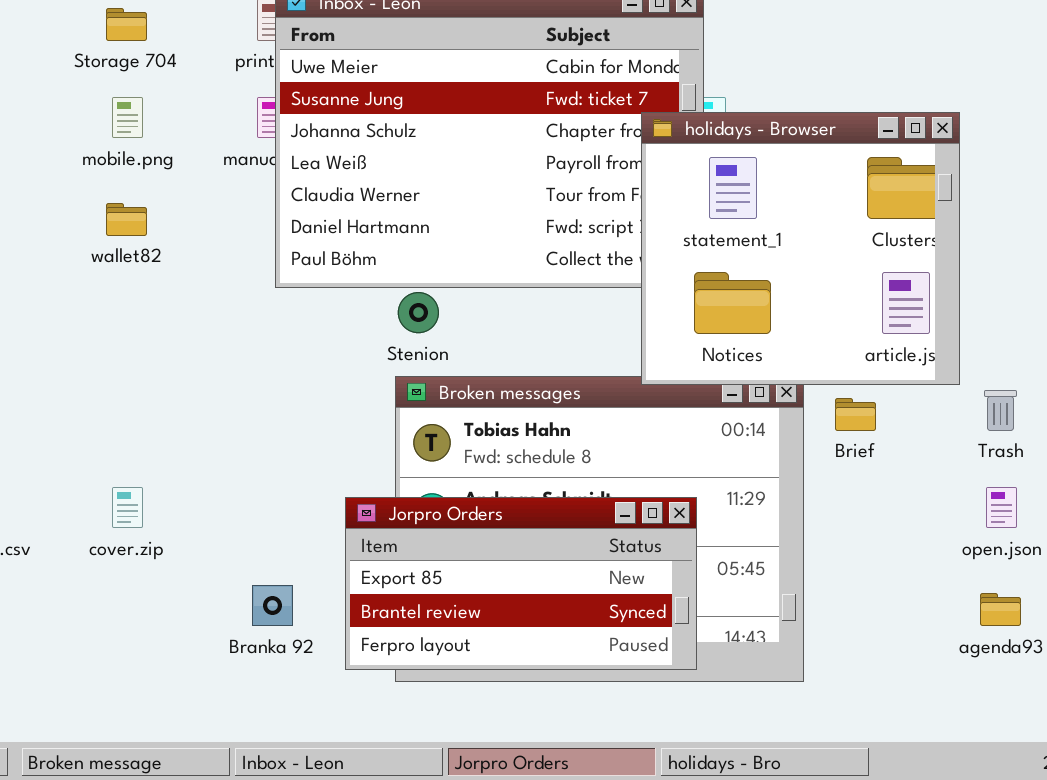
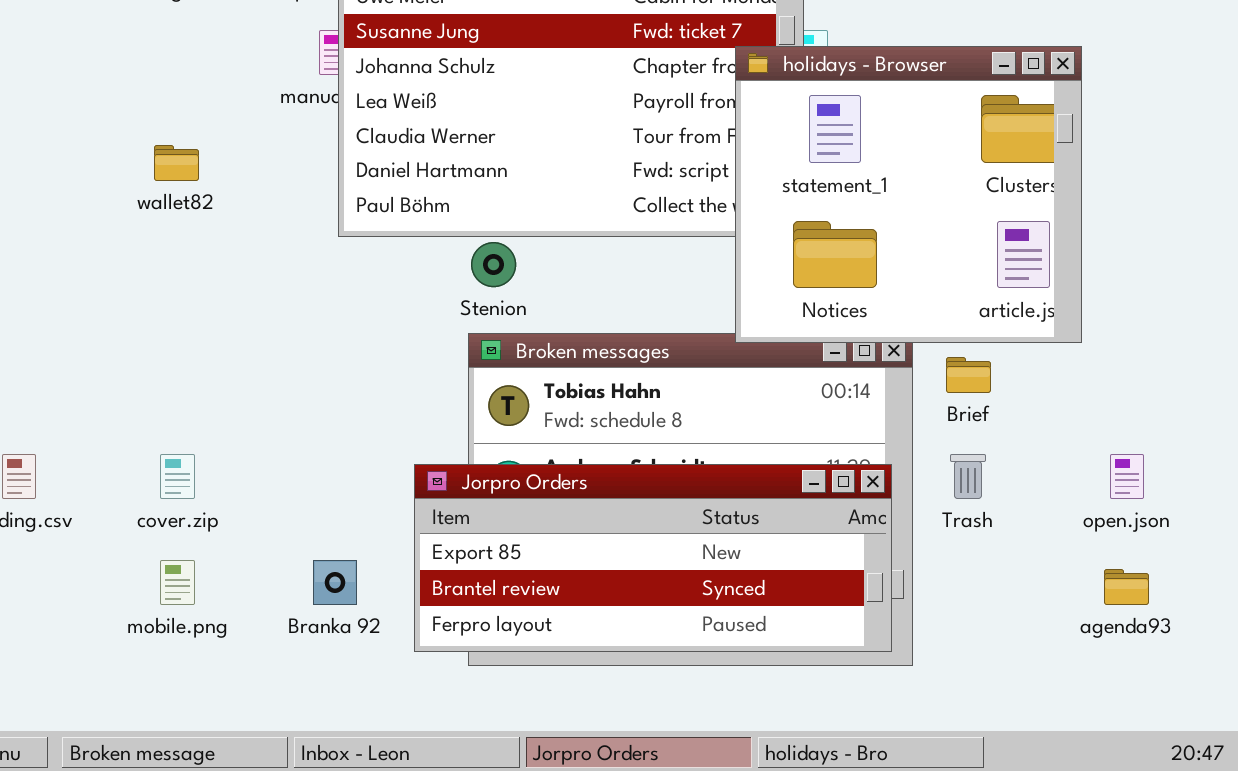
mobile.png: [112,97,143,138] -> [160,560,195,605], moved
Trash: [984,390,1017,431] -> [950,454,986,499], moved
Jorpro Orders: [345,497,697,670] -> [414,464,892,652], resized

